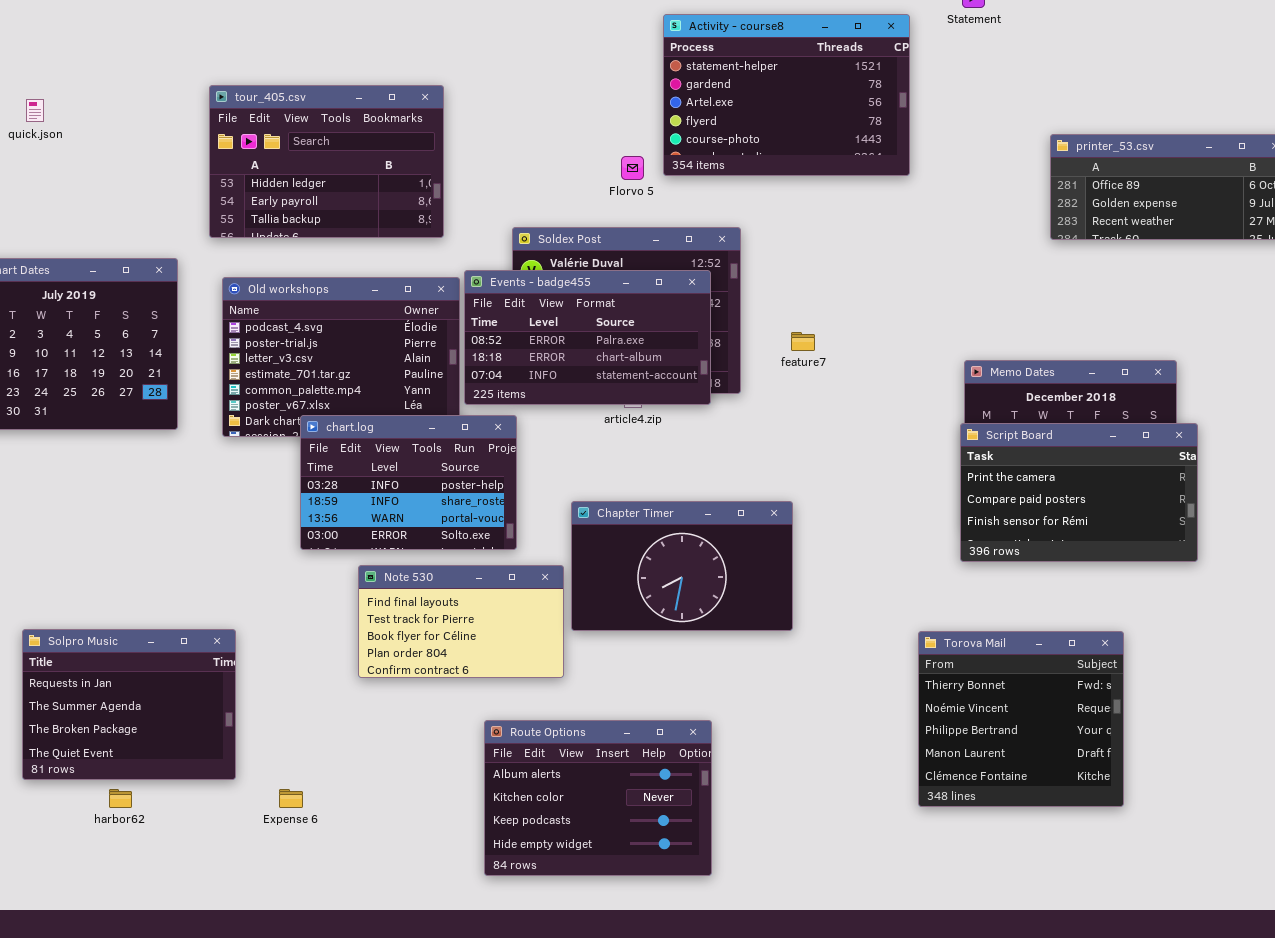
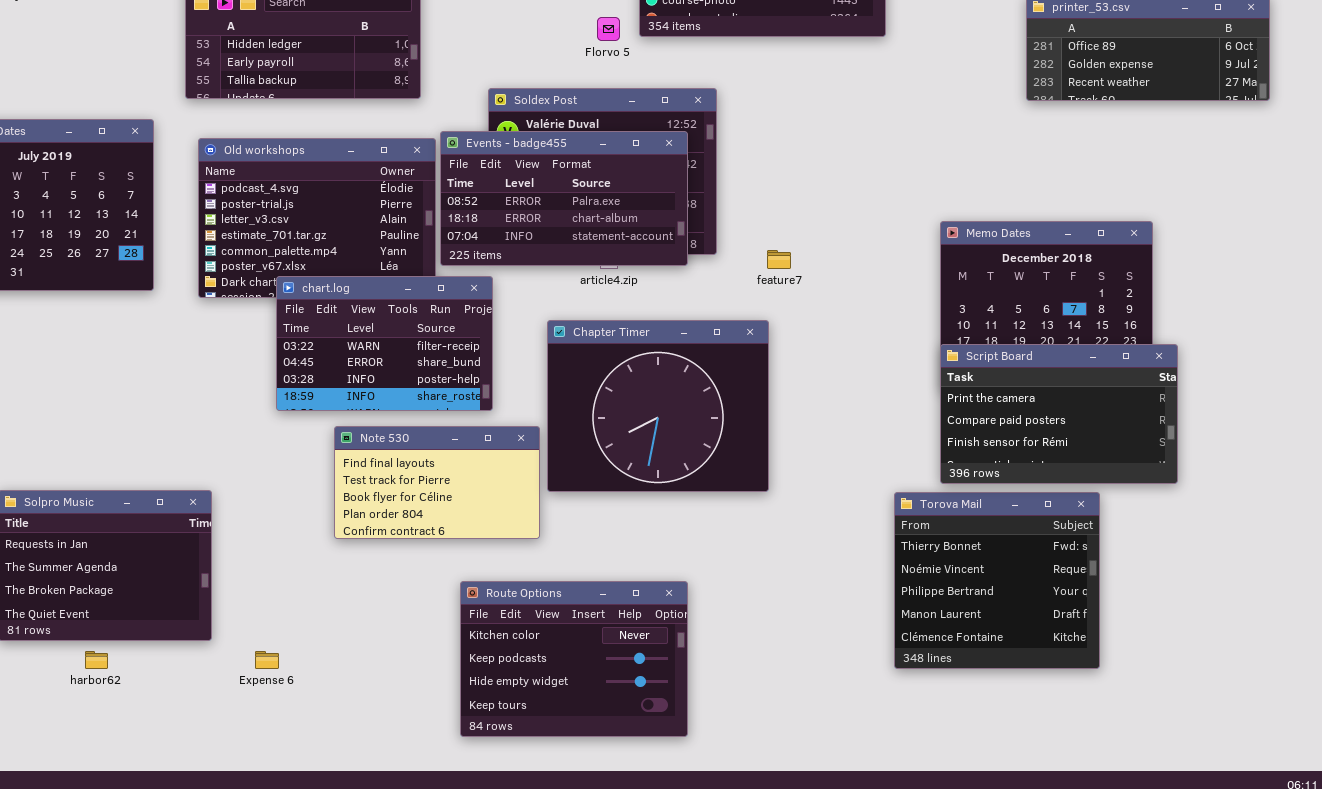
feature7: [791,332,815,351] -> [767,250,791,269], moved
chart.log: [300,415,517,550] -> [276,276,493,411], scrolled up 2 rows
Script Board: [960,423,1198,562] -> [940,344,1178,484], moved
Chapter Timer: [571,501,793,631] -> [547,320,769,492], resized
Route Options: [484,720,712,876] -> [460,581,688,737], scrolled down 1 row

